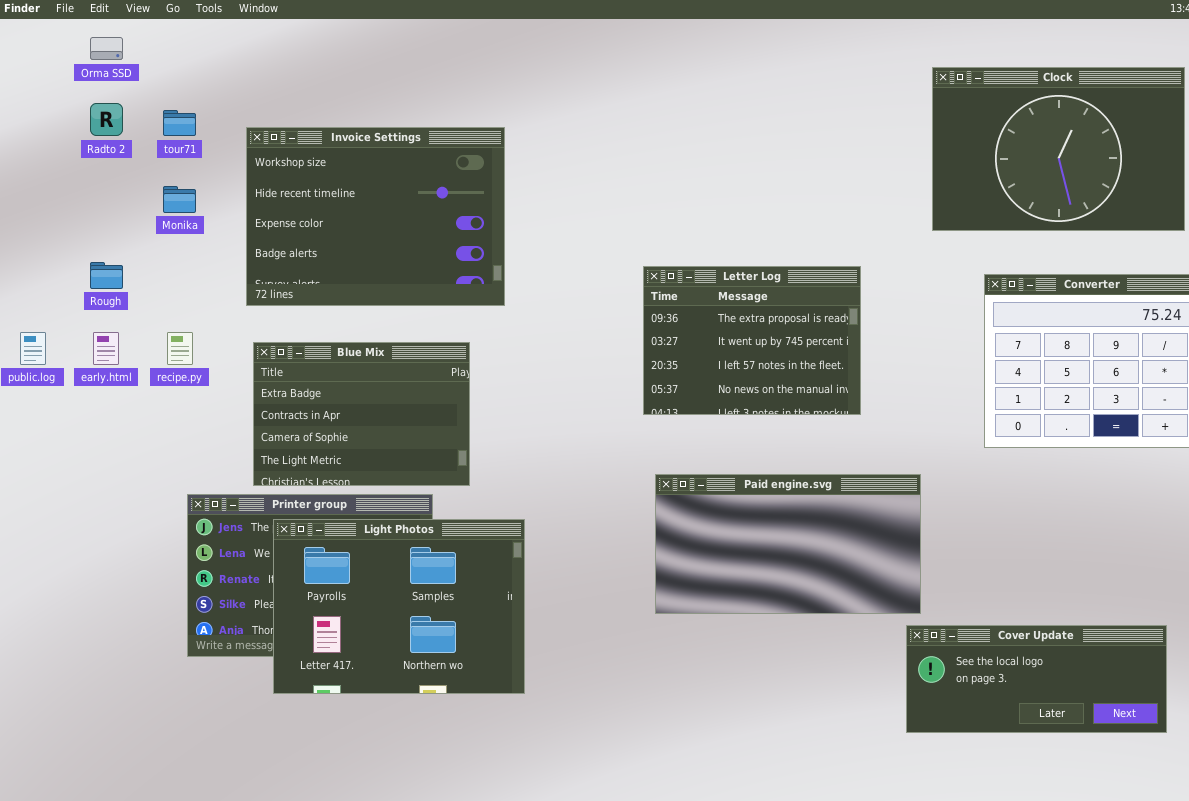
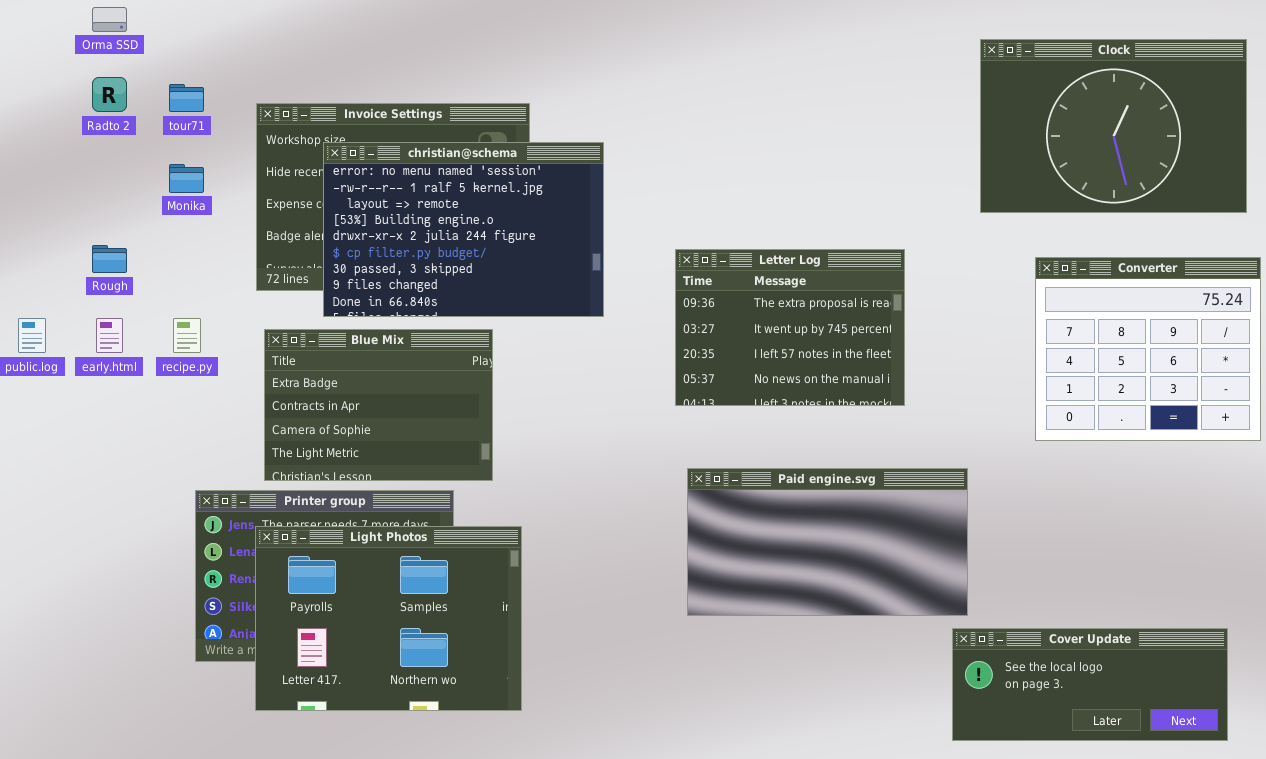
christian@schema: none -> [323,142,604,317], opened
Light Photos: [273,519,525,694] -> [255,526,522,711], moved

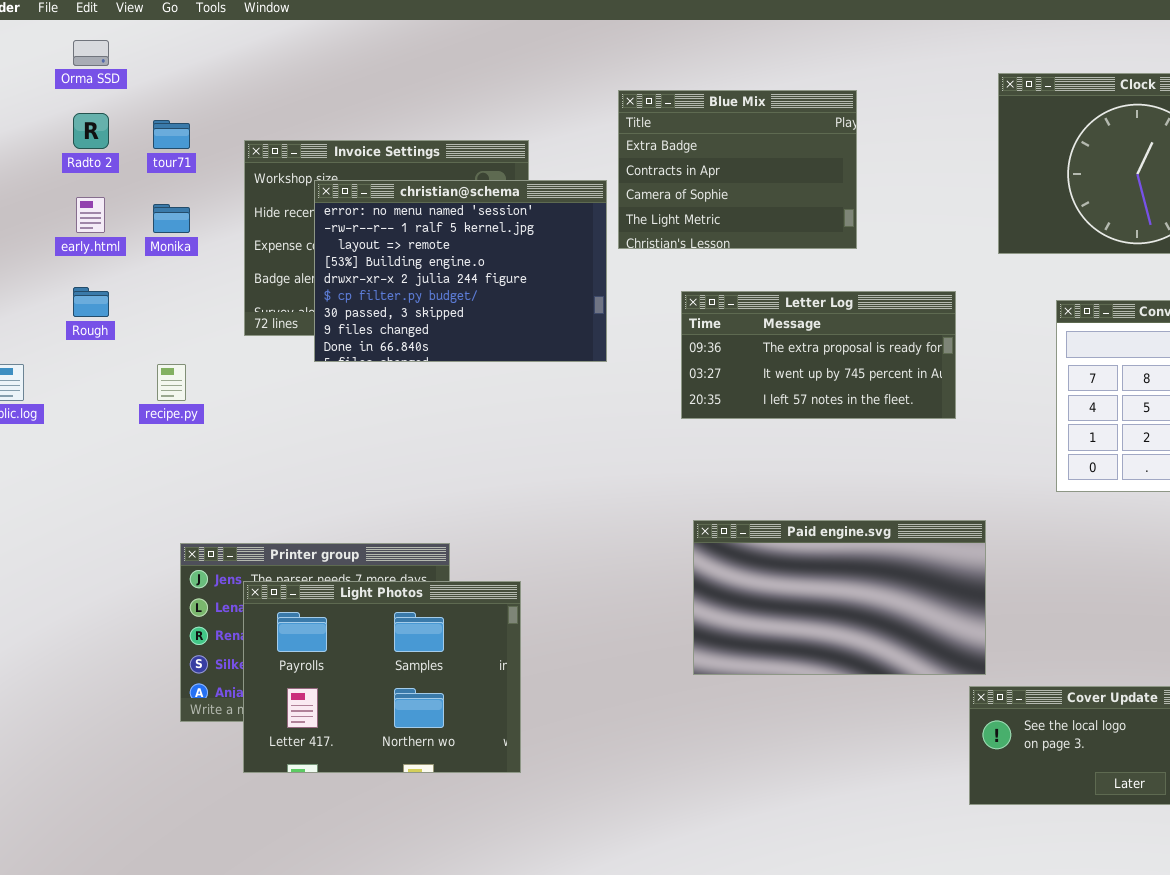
Letter Log: [675,249,905,406] -> [681,291,956,419], resized
early.html: [96,318,123,353] -> [76,197,105,233], moved
Blue Mix: [264,329,493,481] -> [618,90,857,249], moved

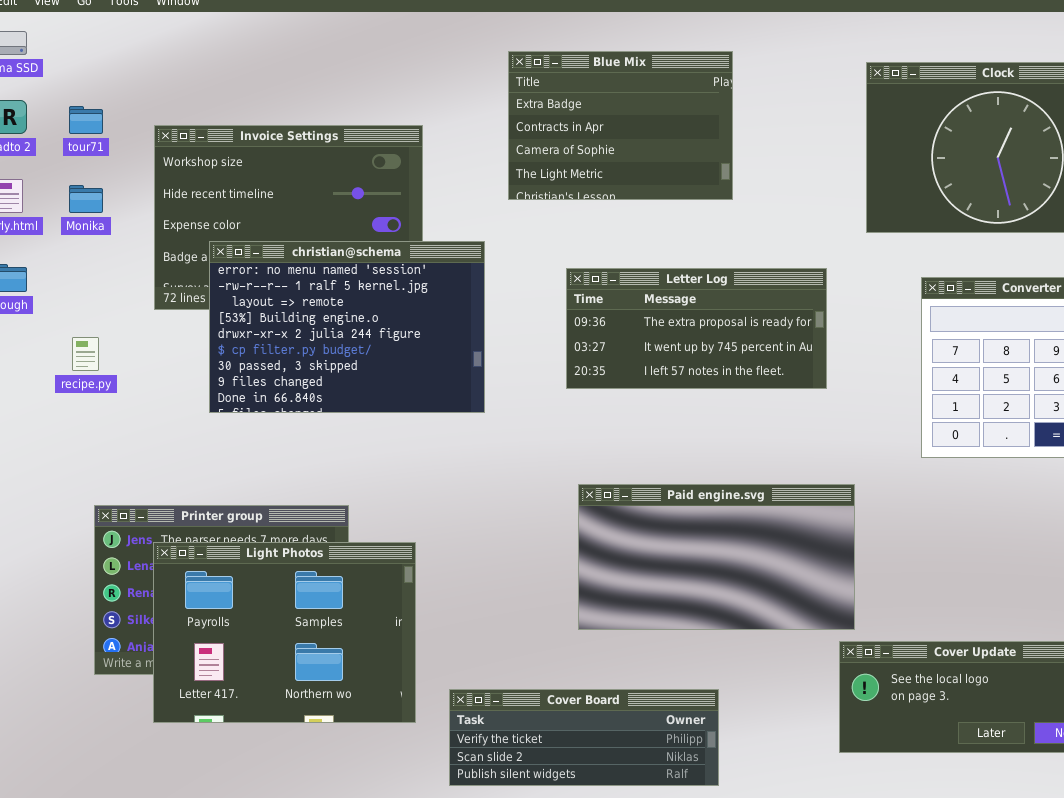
Blue Mix: [618,90,857,249] -> [508,51,733,200], moved
christian@schema: [314,180,607,362] -> [209,241,485,413], moved
Cover Board: none -> [449,689,719,786], opened

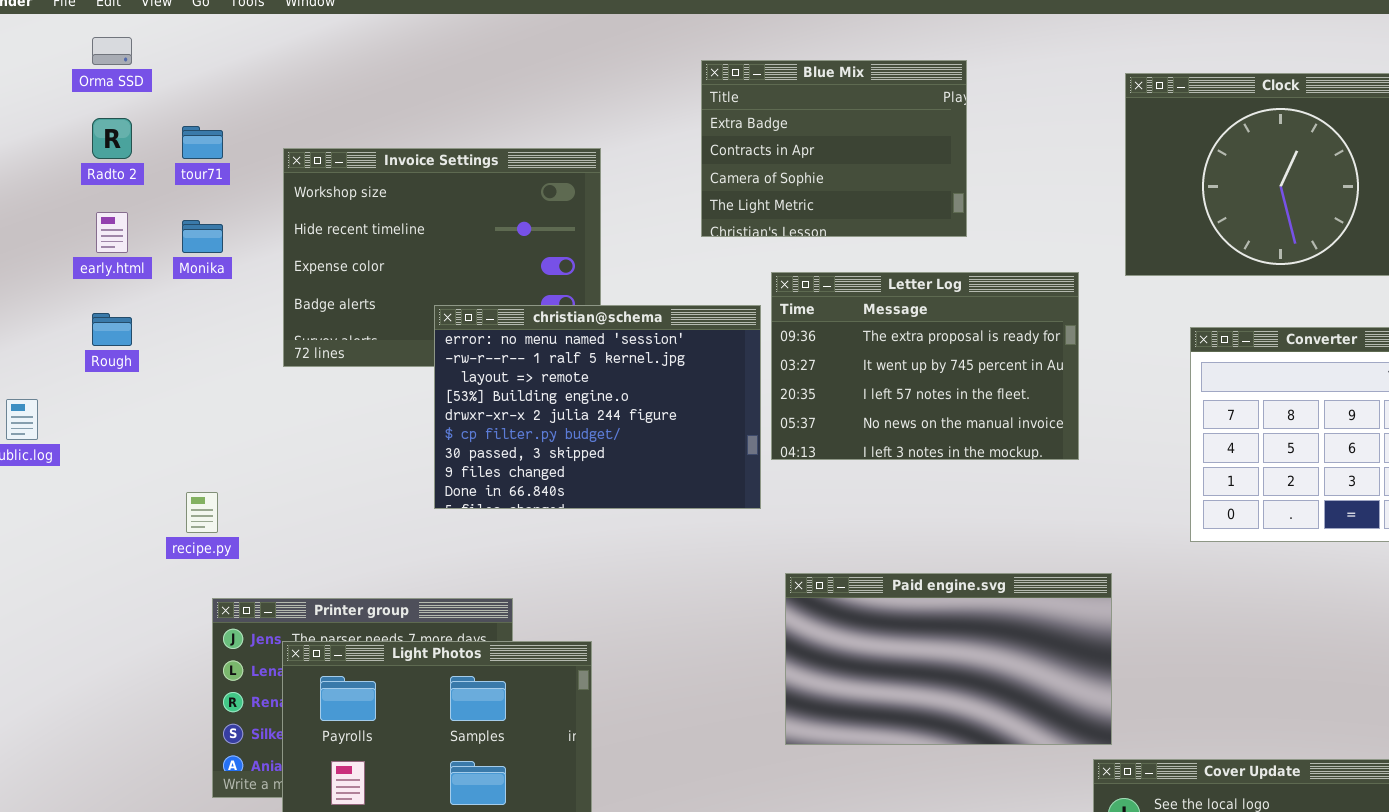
christian@schema: [209,241,485,413] -> [434,305,761,509], moved
Letter Log: [566,268,827,389] -> [771,272,1079,460], resized
recipe.py: [72,337,99,371] -> [186,492,218,533], moved

